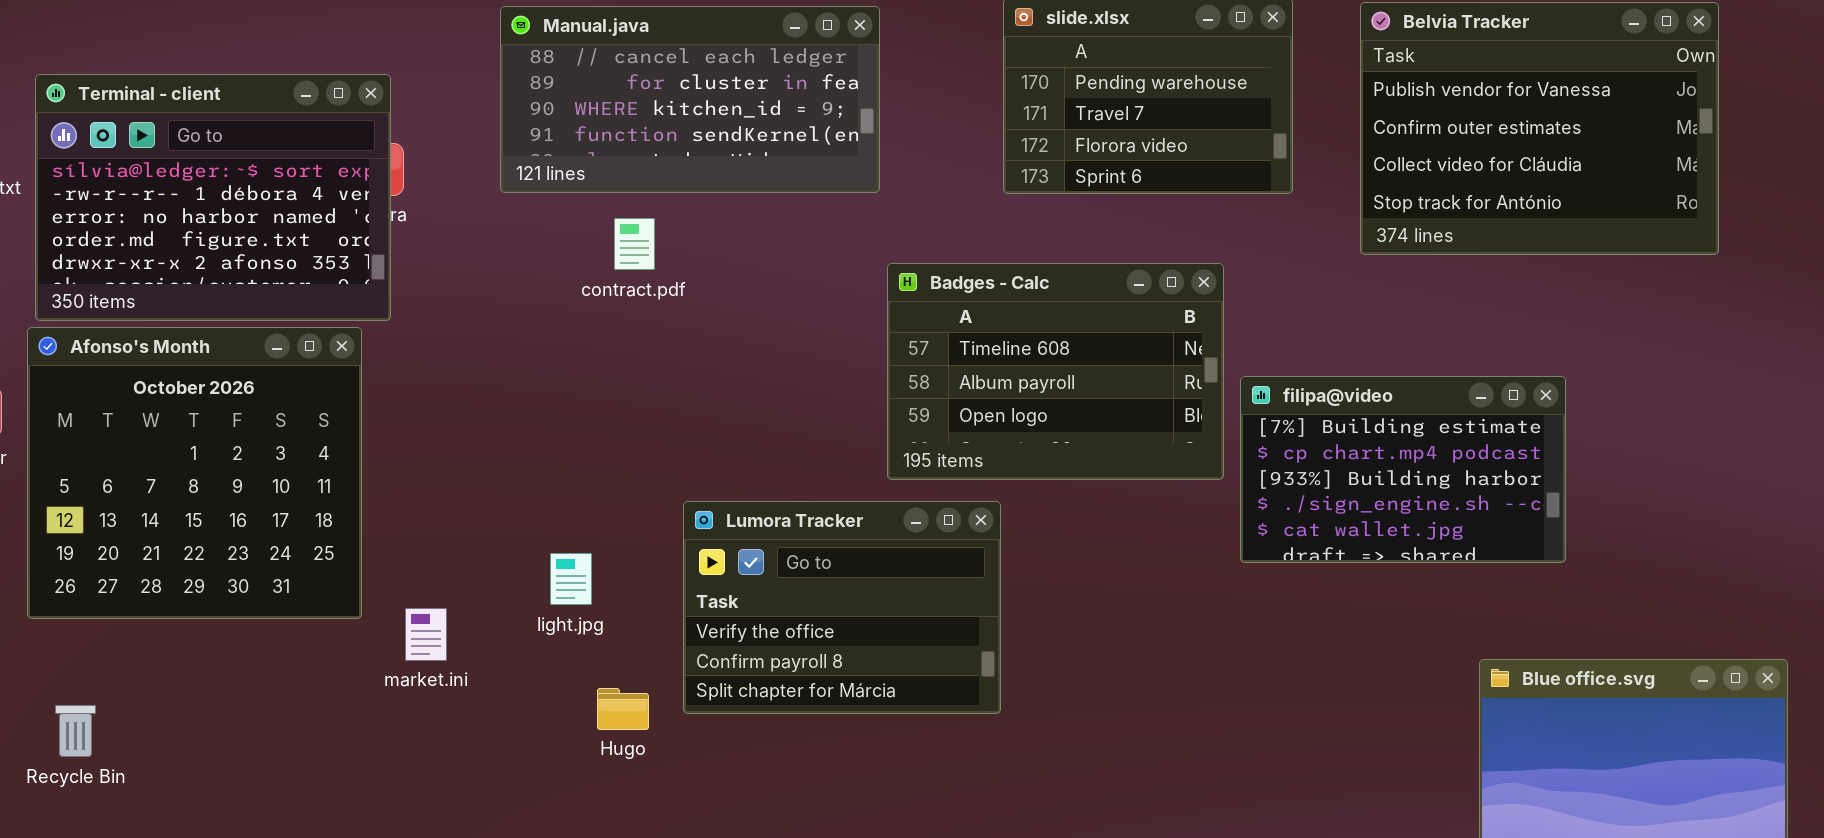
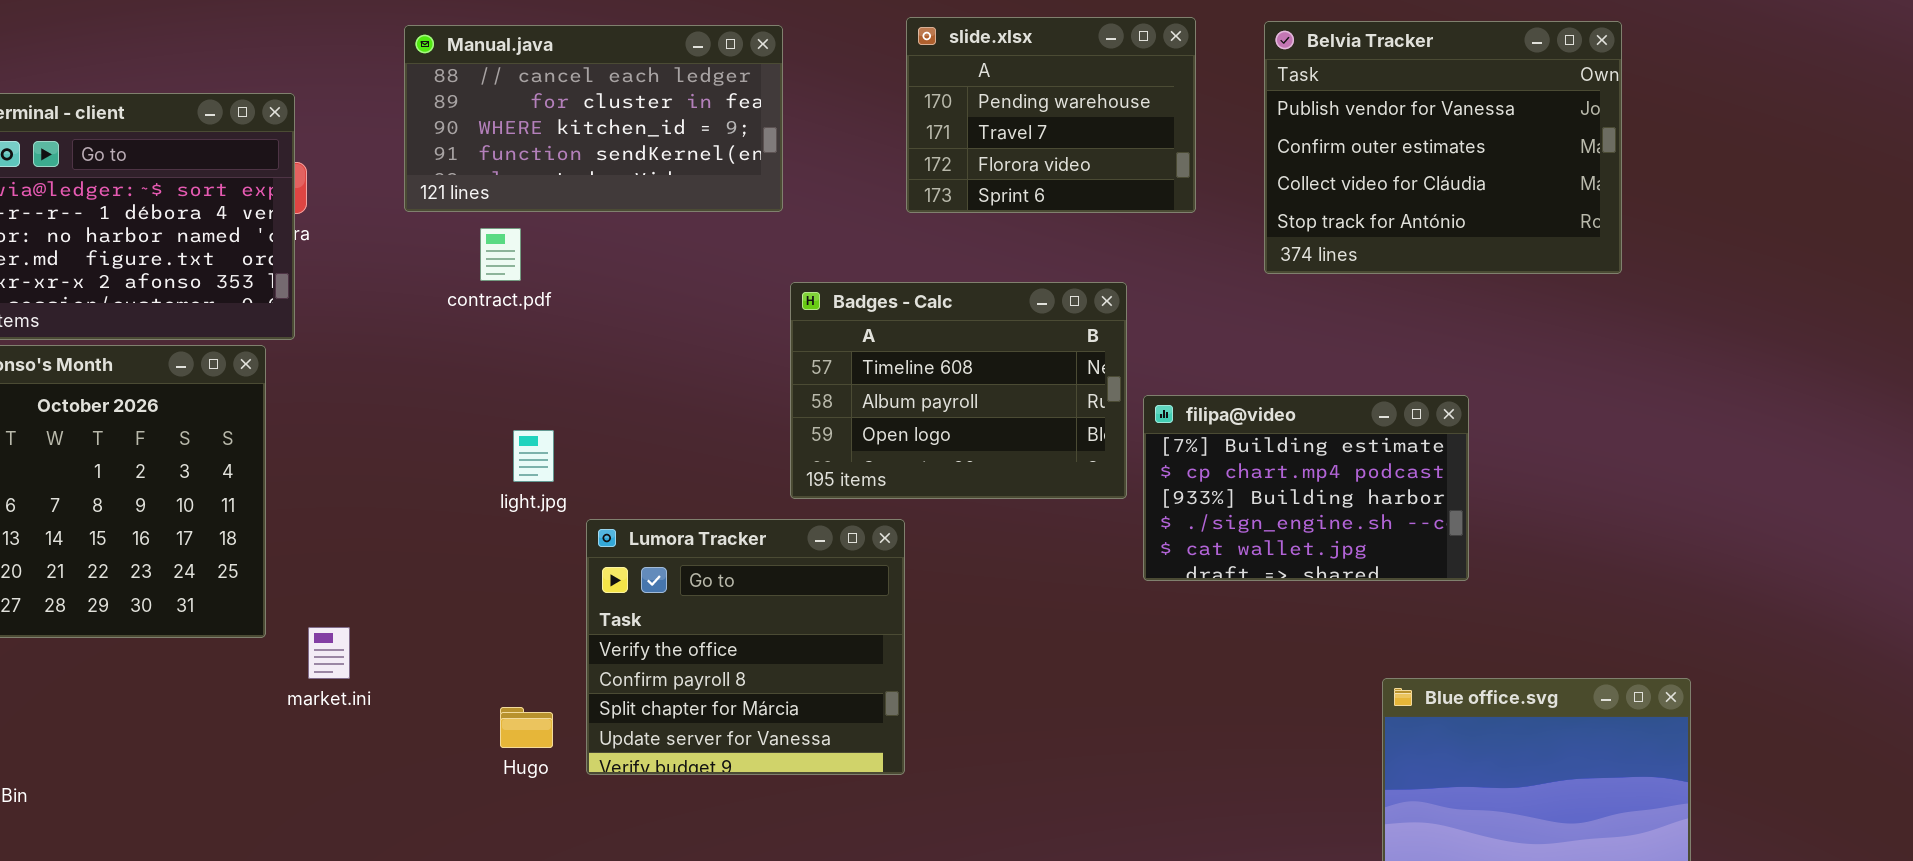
contract.pdf: [614,218,655,270] -> [480,228,521,281], moved
Lumora Tracker: [683,501,1001,714] -> [586,519,905,775], resized
light.jpg: [550,553,592,605] -> [513,430,554,482], moved

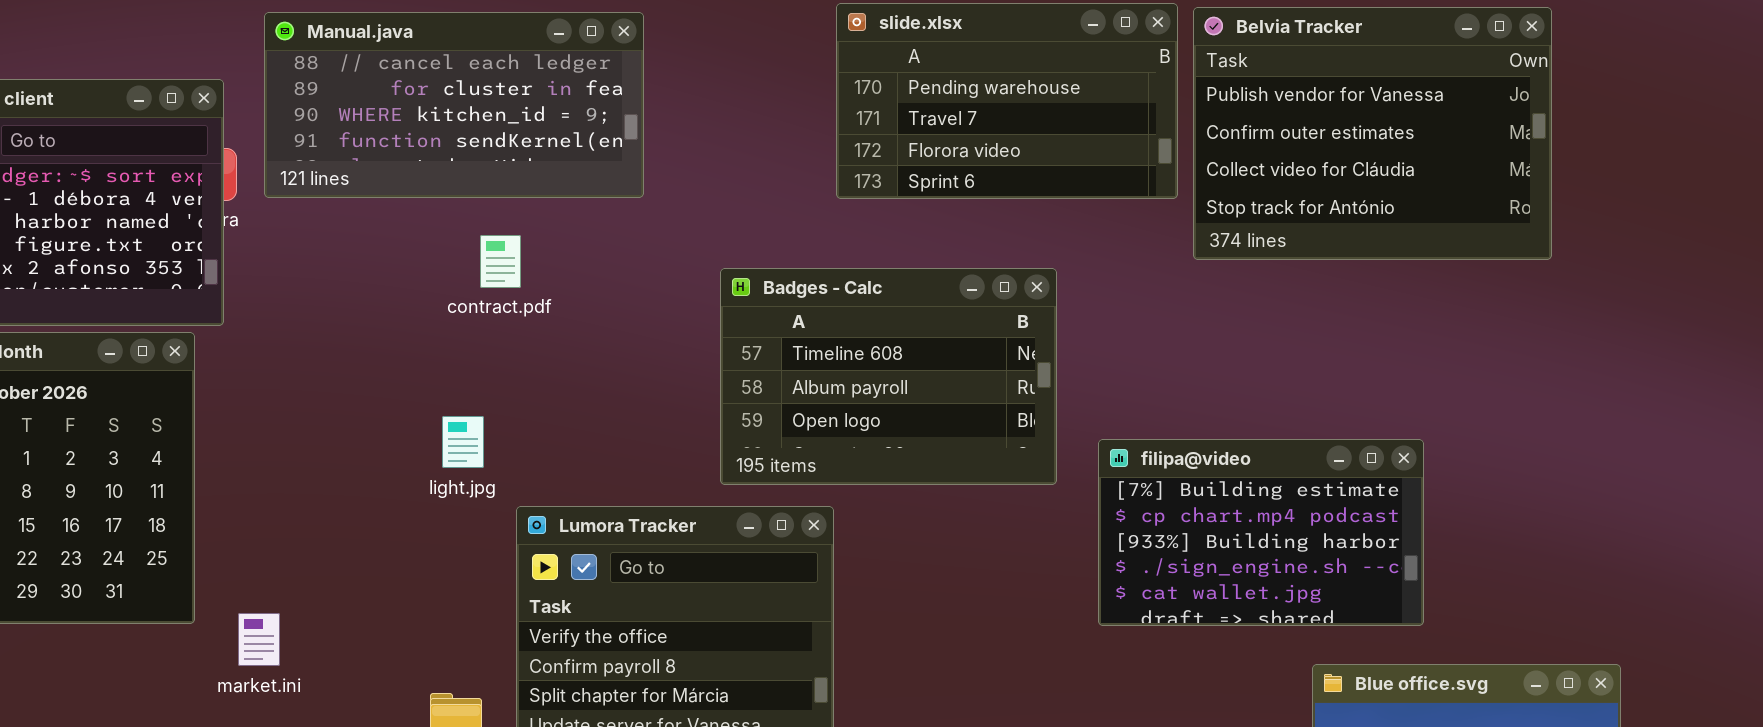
slide.xlsx: [906,17,1196,213] -> [836,3,1178,199], resized
Manual.java: [404,25,783,212] -> [264,12,644,198], moved
contract.pdf: [480,228,521,281] -> [480,235,521,288], moved
filipa@video: [1143,395,1469,581] -> [1098,439,1424,626], moved

